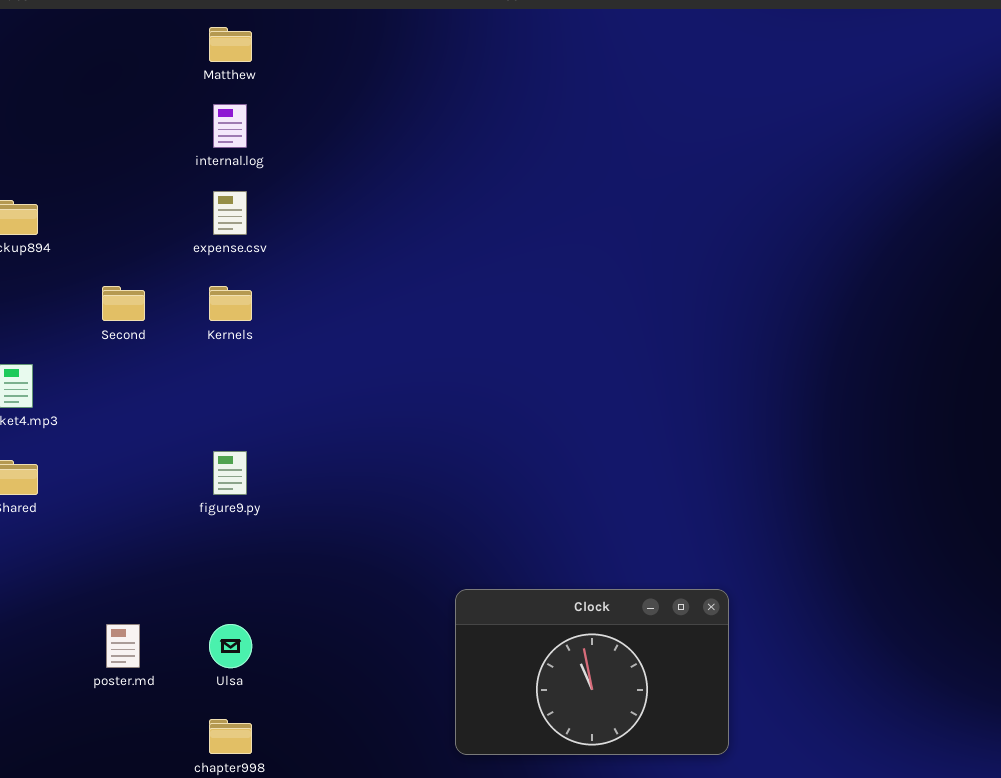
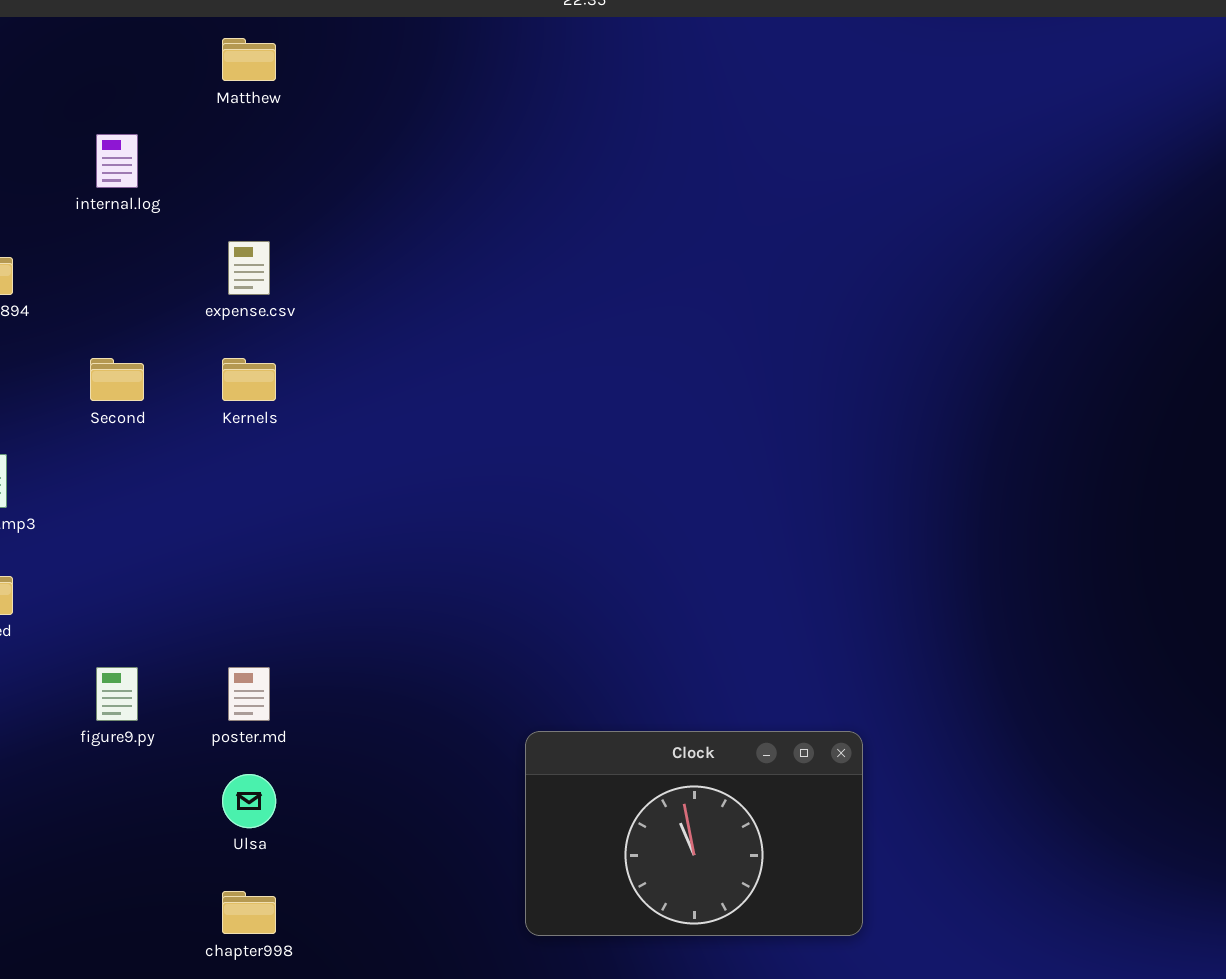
internal.log: [213,104,247,148] -> [96,134,138,188], moved
figure9.py: [213,451,247,495] -> [96,667,138,721], moved
poster.md: [106,624,140,668] -> [228,667,270,721], moved

